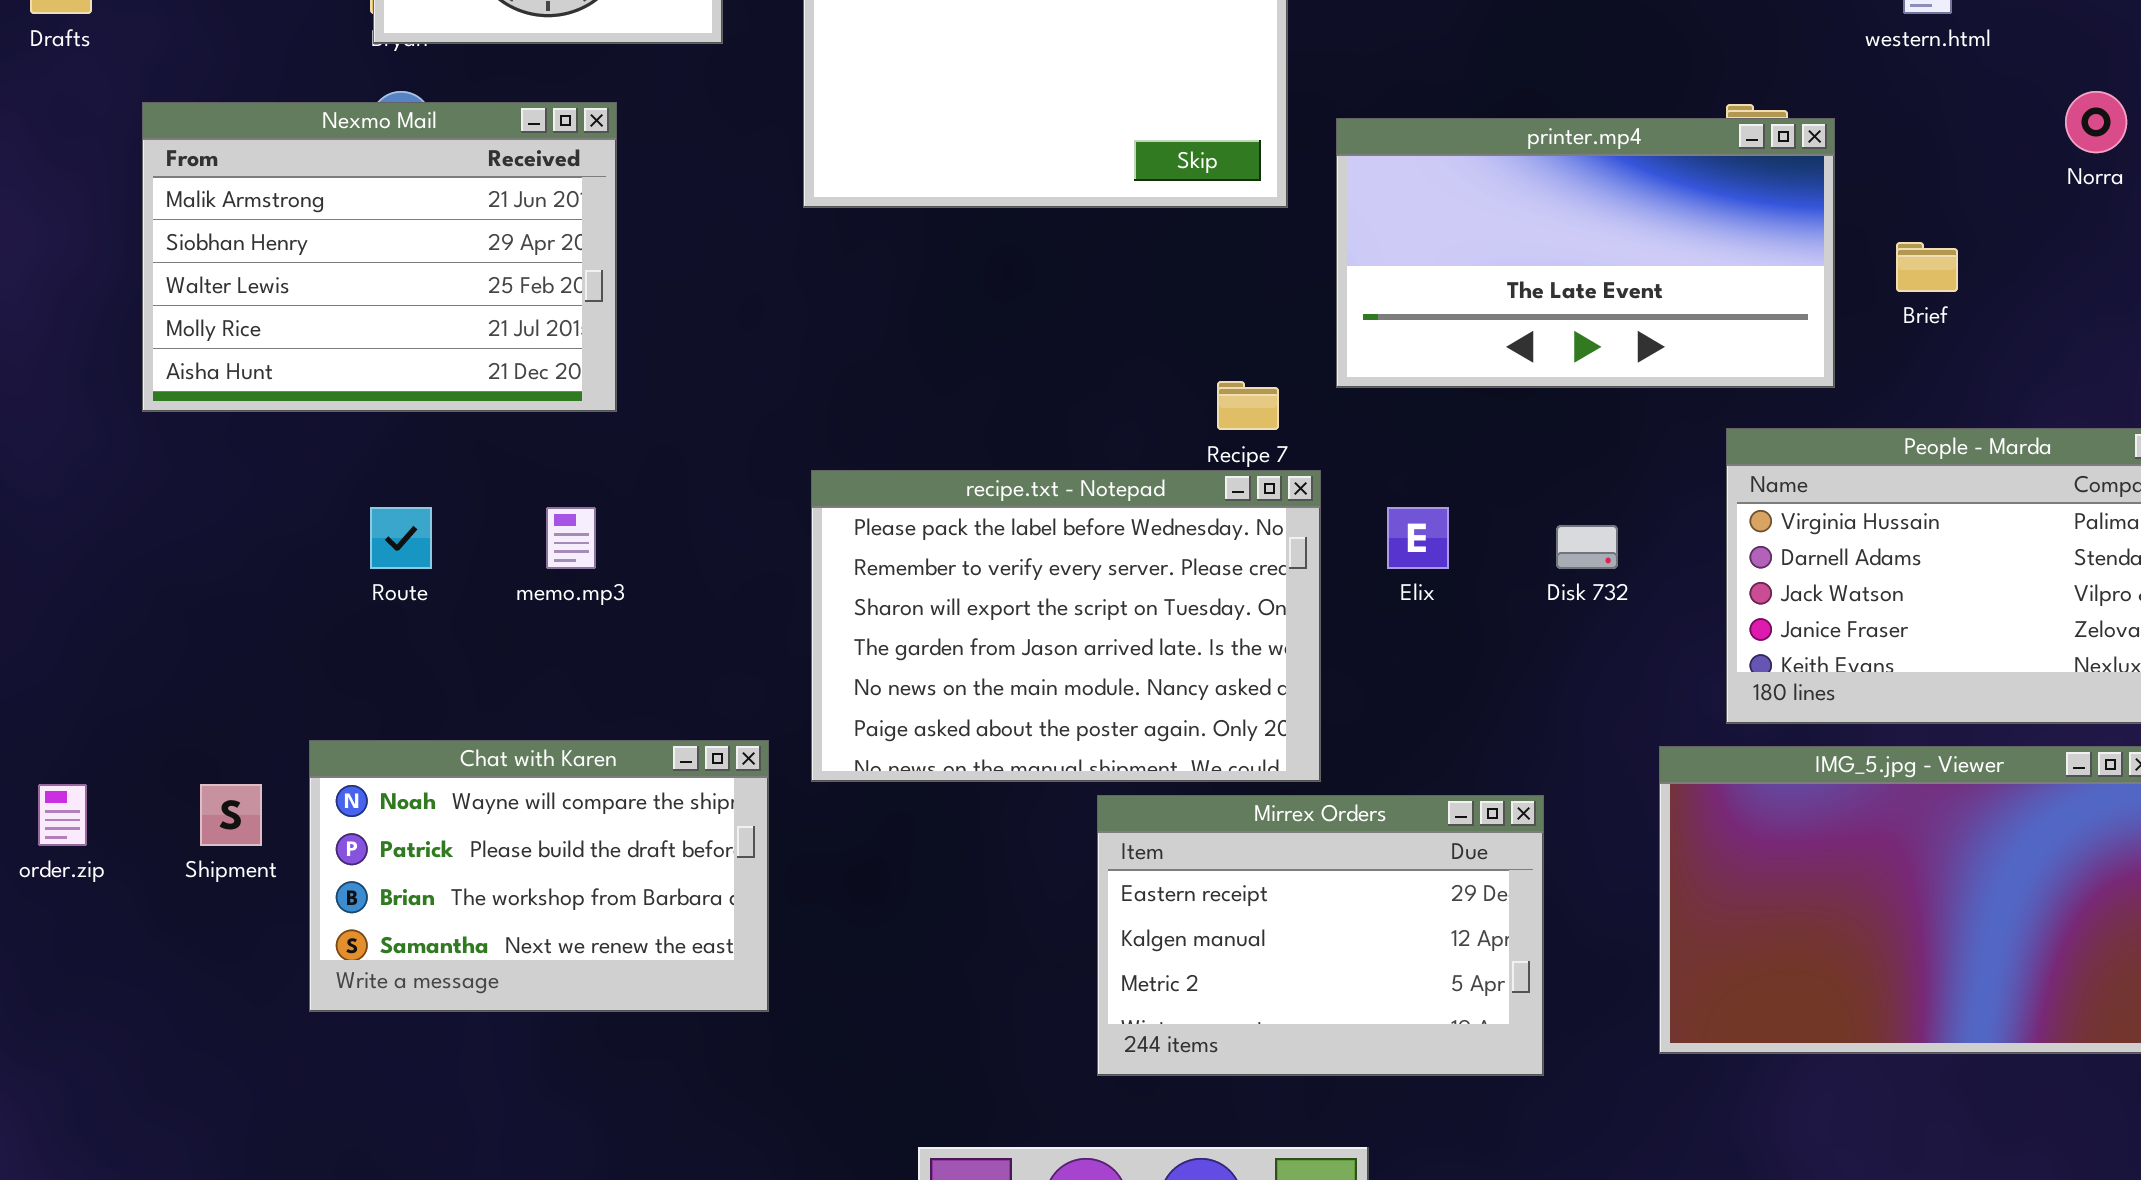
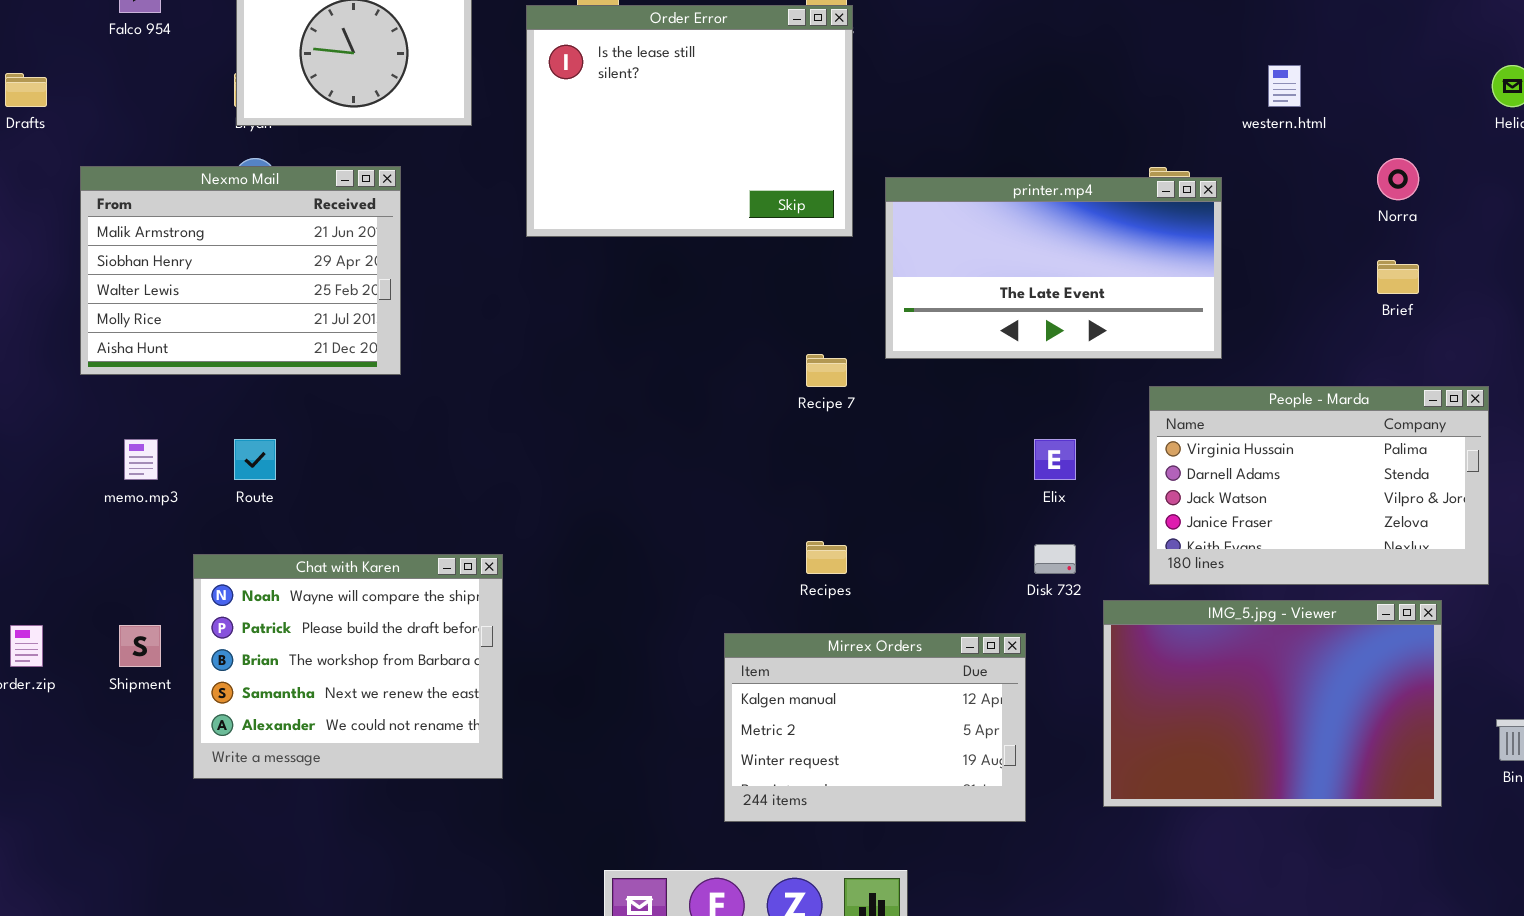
Brief: [1896,242,1958,292] -> [1377,260,1419,294], moved
recipe.txt - Notepad: [811,470,1321,782] -> none, closed
memo.mp3: [546,507,596,569] -> [124,439,158,480], moved
Elix: [1387,507,1449,569] -> [1034,439,1076,480], moved
Disk 732: [1556,525,1618,569] -> [1034,544,1076,574], moved
Chat with Karen: [309,740,769,1012] -> [193,554,503,779], resized
Mirrex Orders: [1097,795,1544,1076] -> [724,633,1026,822], scrolled down 1 row

